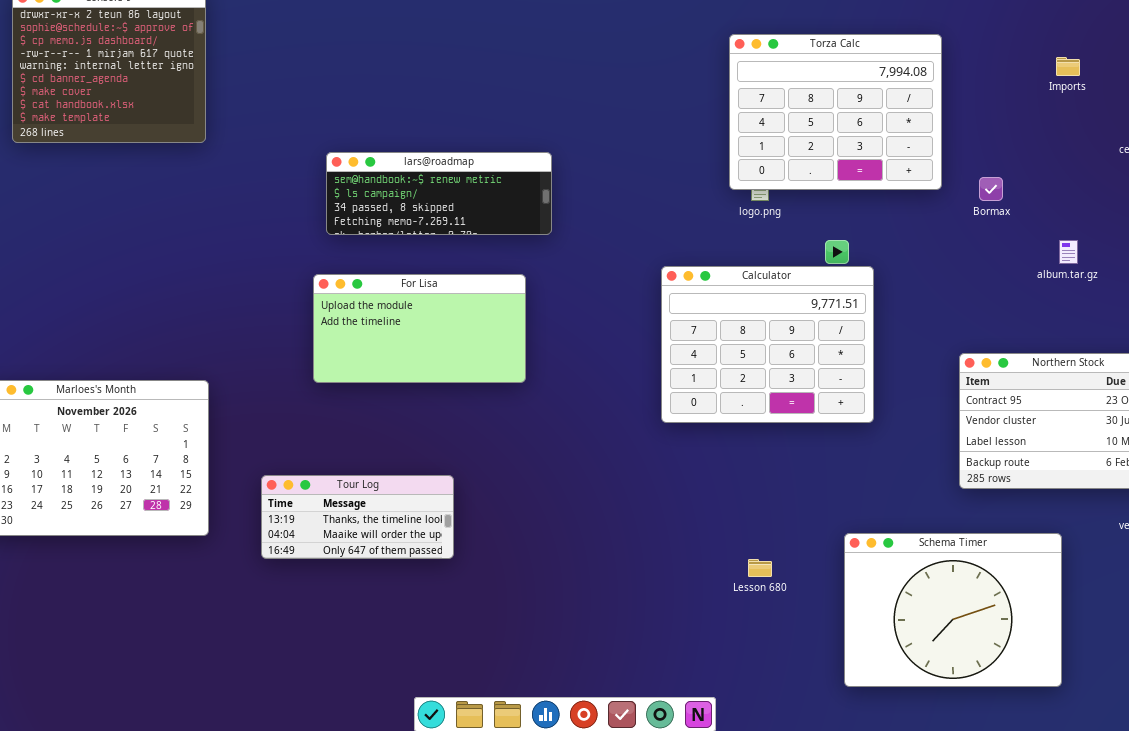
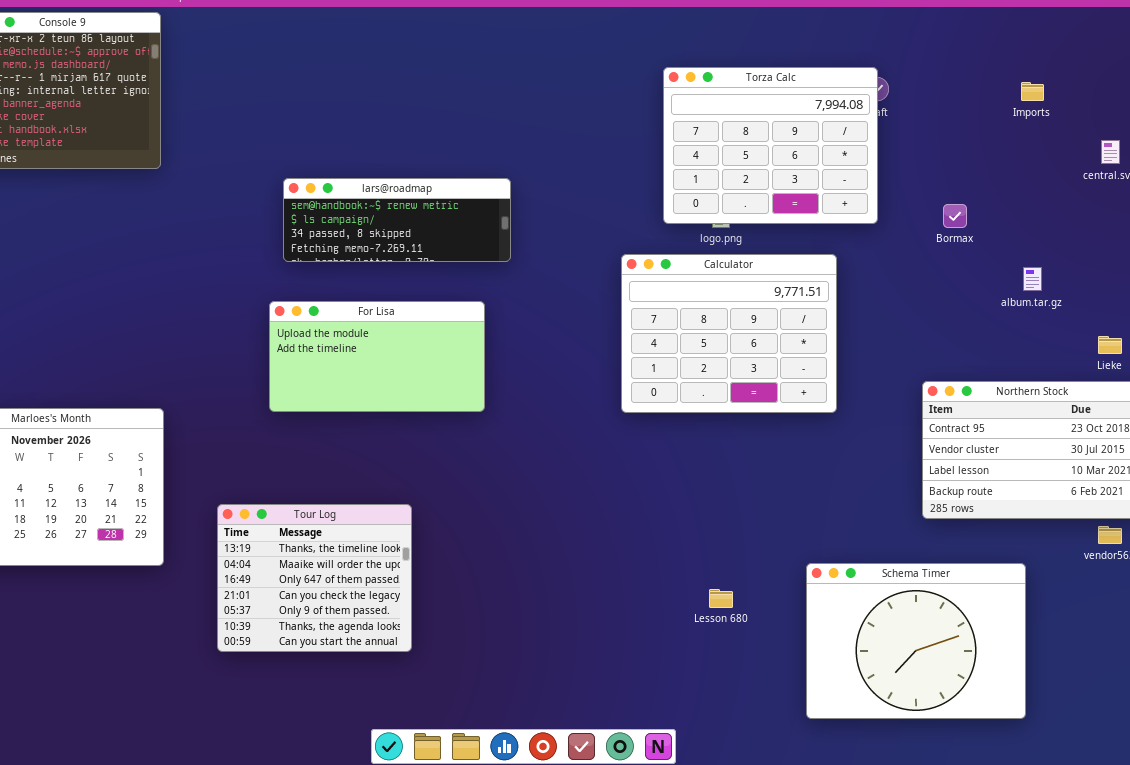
Torza Calc: [729,34,942,190] -> [663,67,878,224], moved
Calculator: [661,266,874,423] -> [621,254,837,413], moved
Tour Log: [261,475,454,559] -> [217,504,412,652], resized

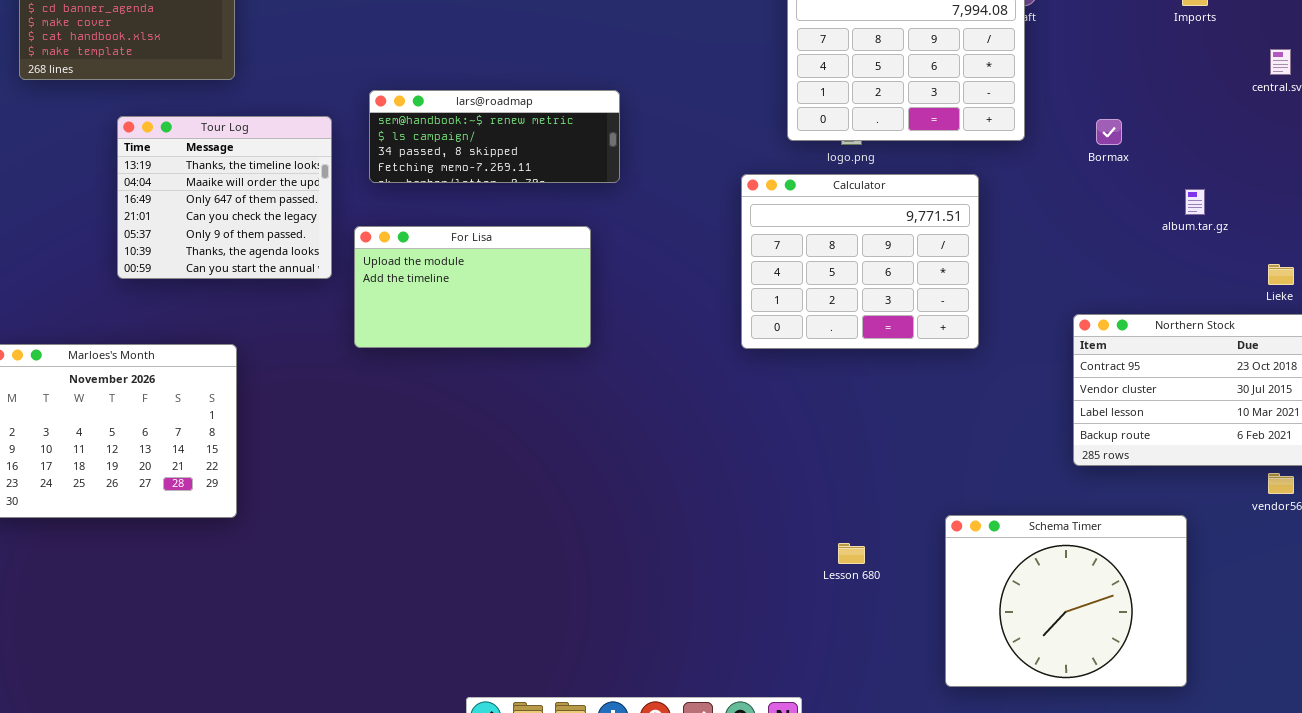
Tour Log: [217,504,412,652] -> [117,116,332,279], moved

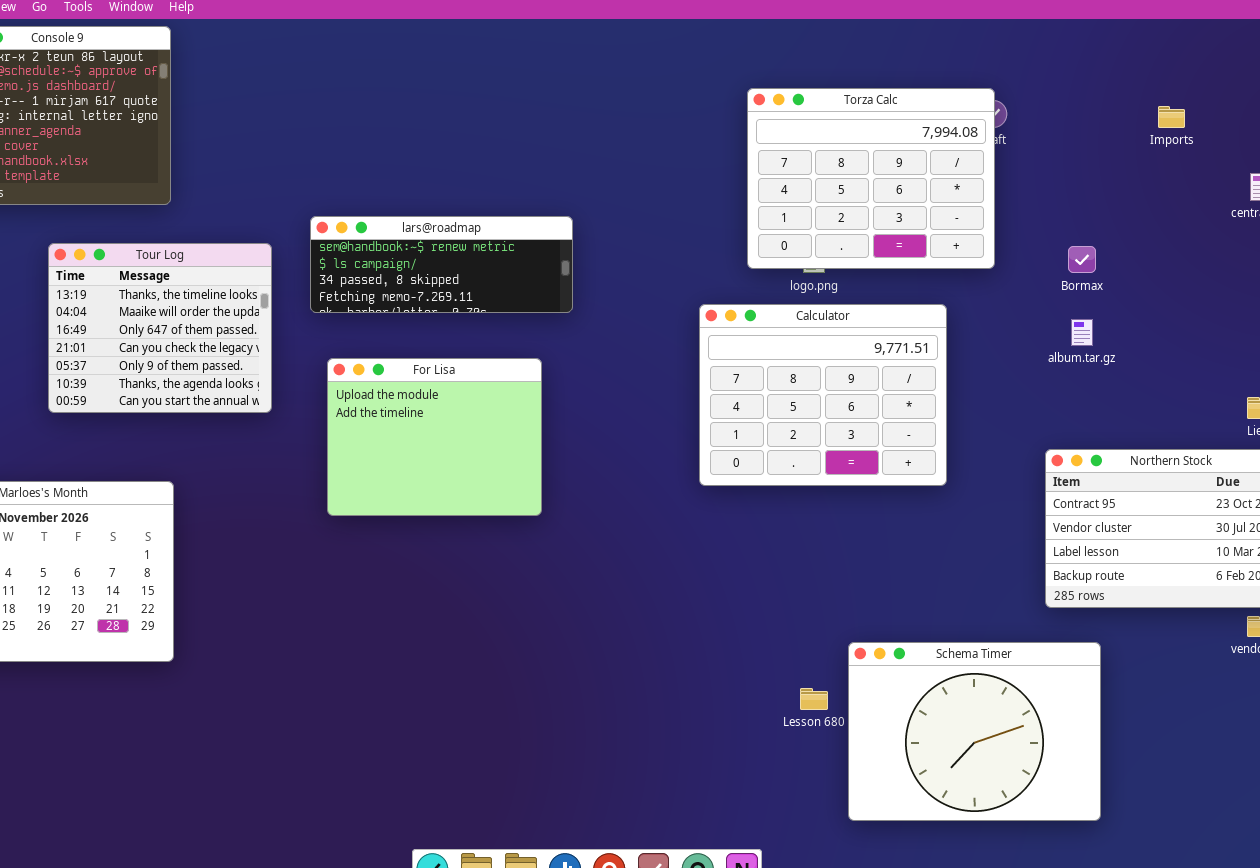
album.tar.gz: [1185,189,1205,215] -> [1071,319,1093,346], moved
For Lisa: [354,226,591,348] -> [327,358,542,516], resized
Schema Timer: [945,515,1187,687] -> [848,642,1101,821], moved

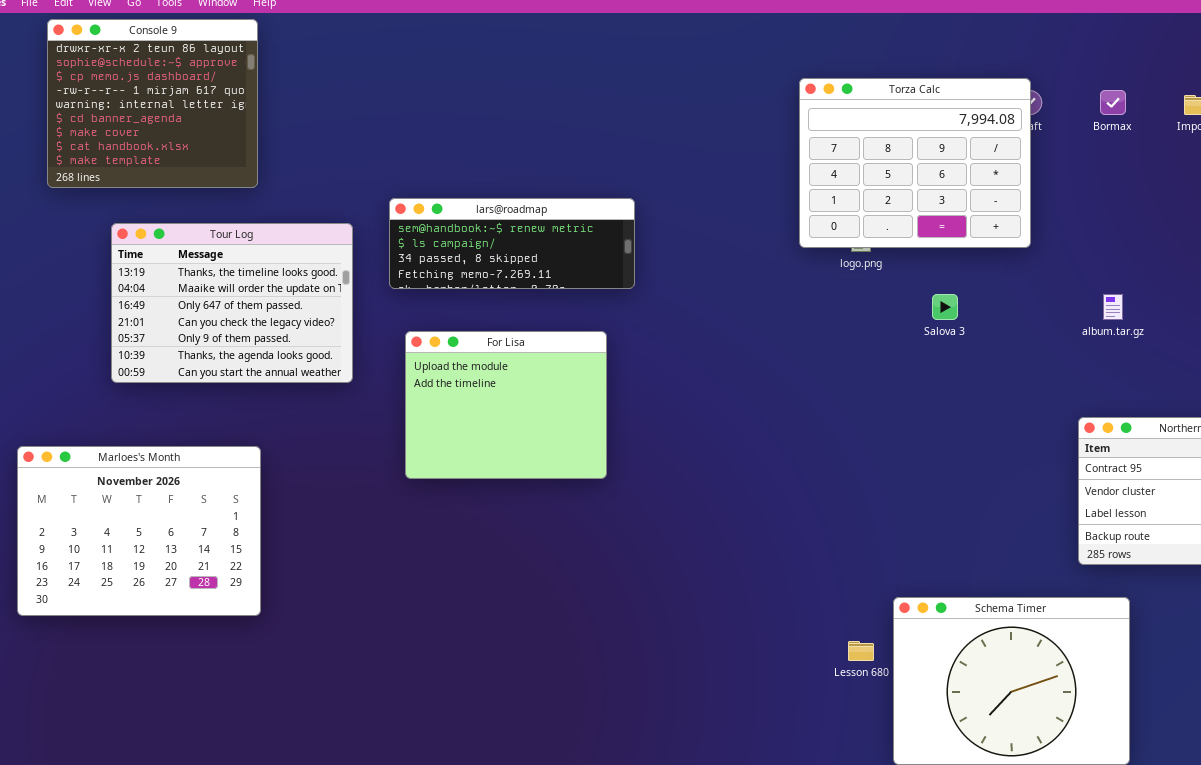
Tour Log: [48,243,272,413] -> [111,223,353,383], resized
Bormax: [1068,246,1096,273] -> [1100,90,1126,115], moved
Calculator: [699,304,947,486] -> none, closed

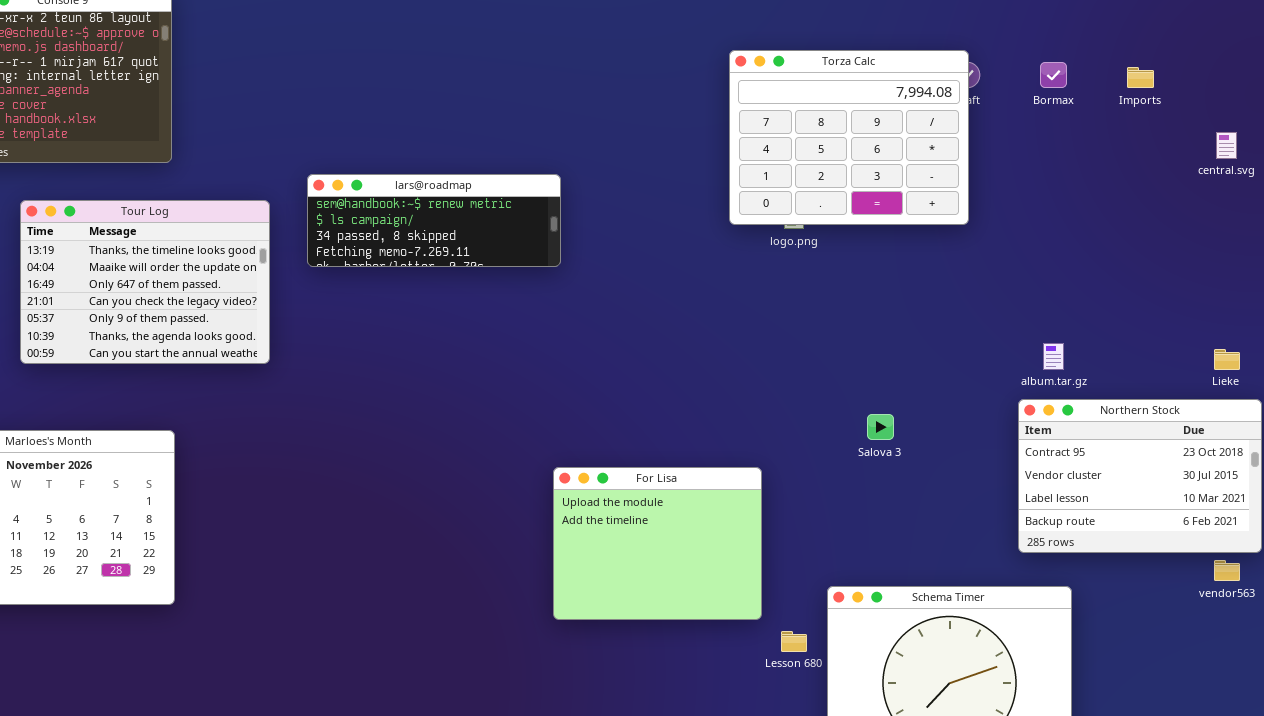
Salova 3: [932,294,958,320] -> [867,414,894,440], moved
album.tar.gz: [1103,294,1123,320] -> [1043,343,1064,370], moved
For Lisa: [405,331,607,479] -> [553,467,762,620], moved

